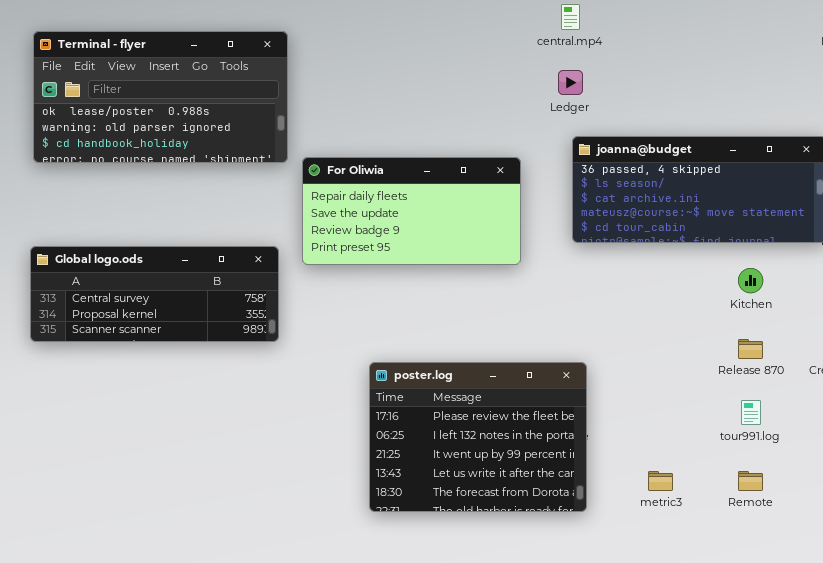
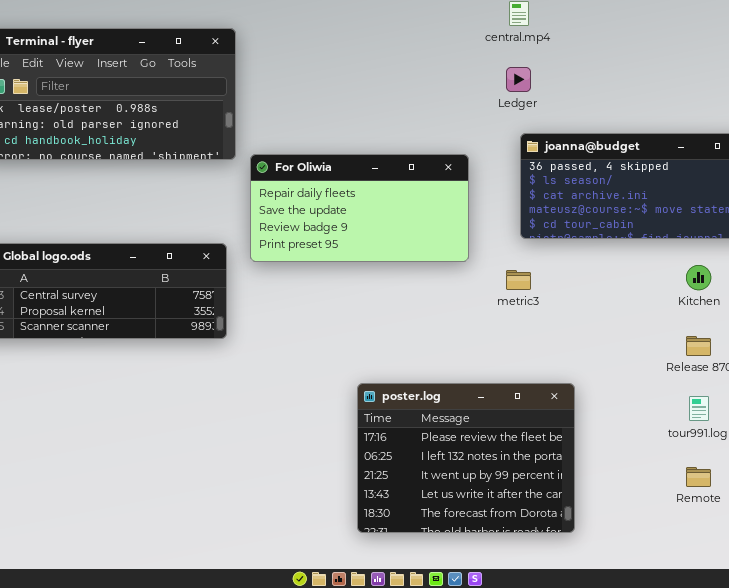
poster.log: [369,362,587,512] -> [357,383,575,533], moved
metric3: [648,471,673,491] -> [506,270,531,290], moved

